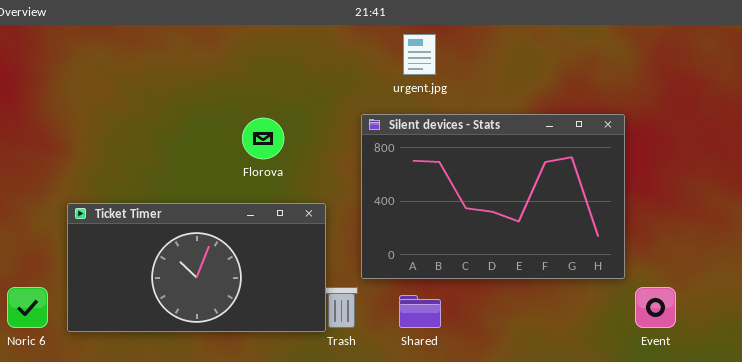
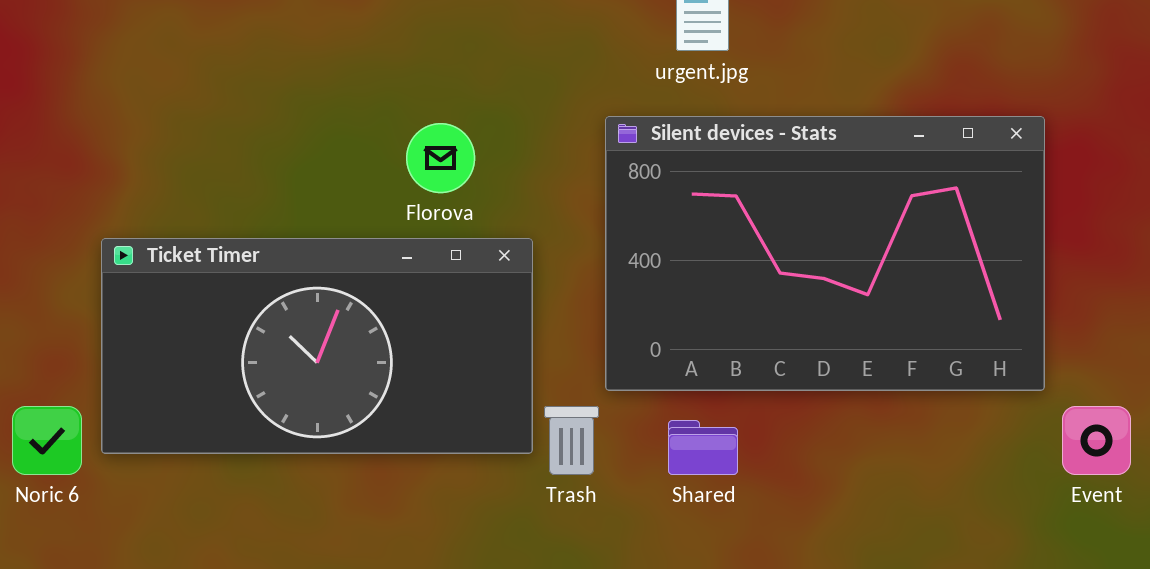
Ticket Timer: [67,203,326,332] -> [101,238,533,454], moved

